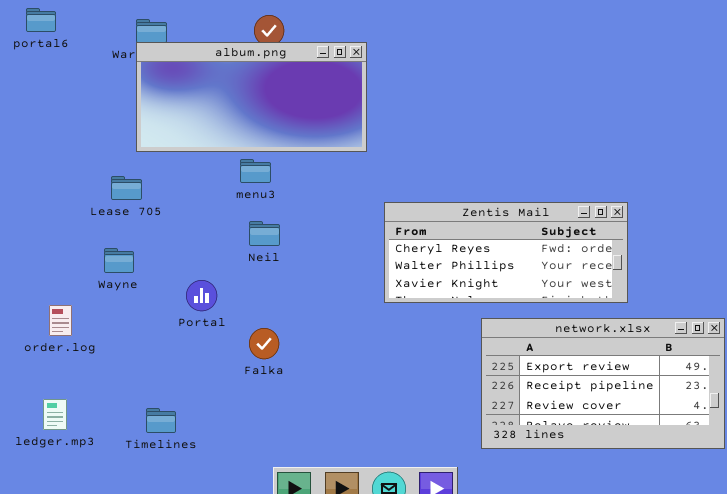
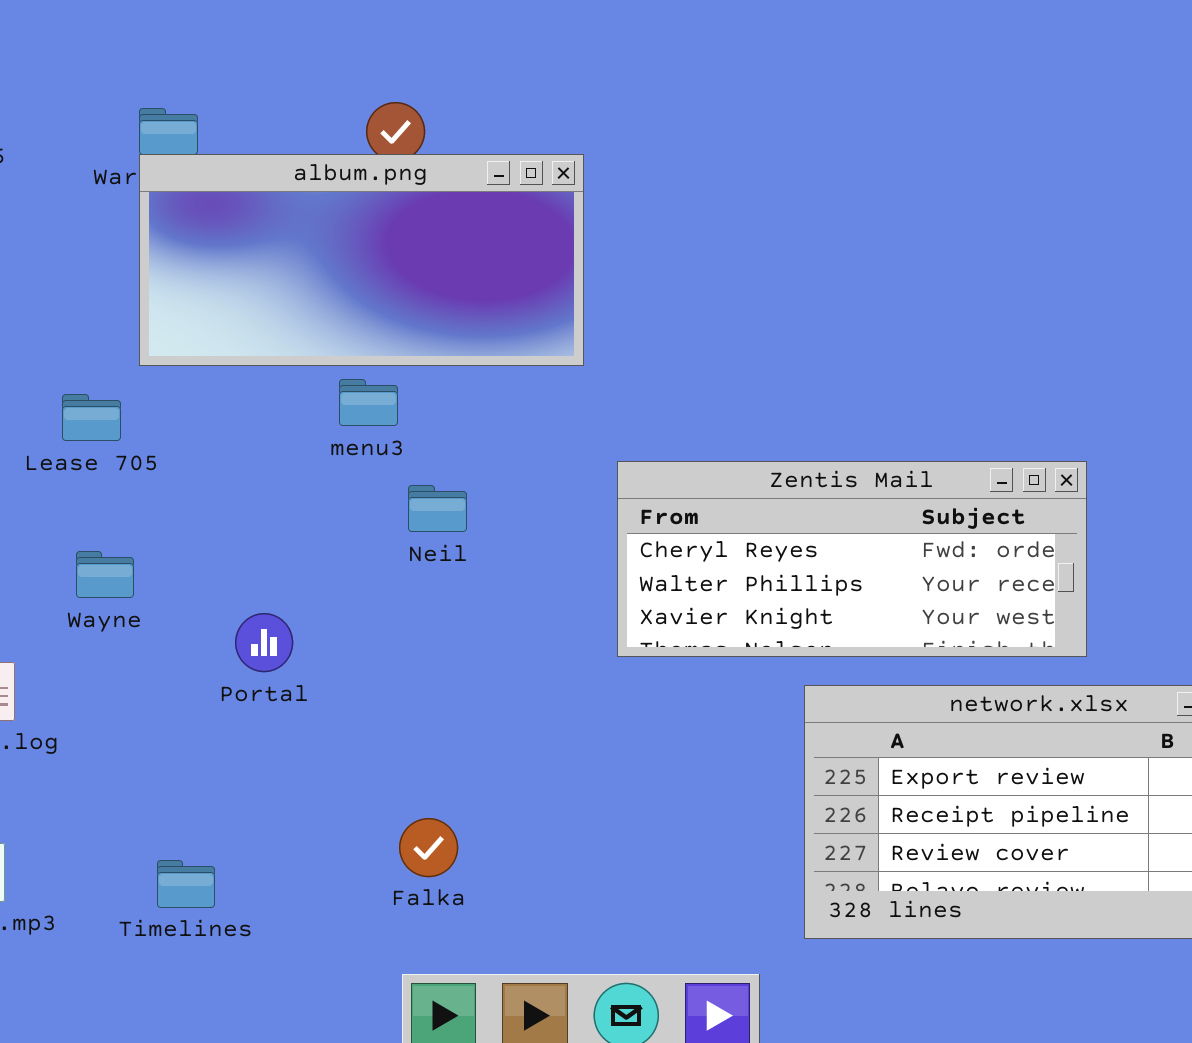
Lease 705: [111,176,142,200] -> [62,394,121,441], moved
Neil: [249,221,280,246] -> [408,485,467,532], moved
Falka: [249,328,279,359] -> [399,818,458,877], moved

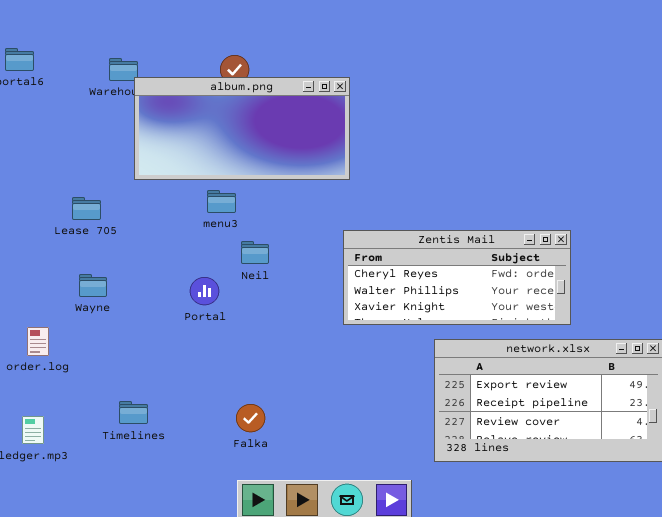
album.png: [139,154,584,366] -> [134,77,350,180], moved
Portal: [235,613,293,672] -> [190,277,219,305], moved
Timelines: [157,860,215,908] -> [119,401,148,424], moved

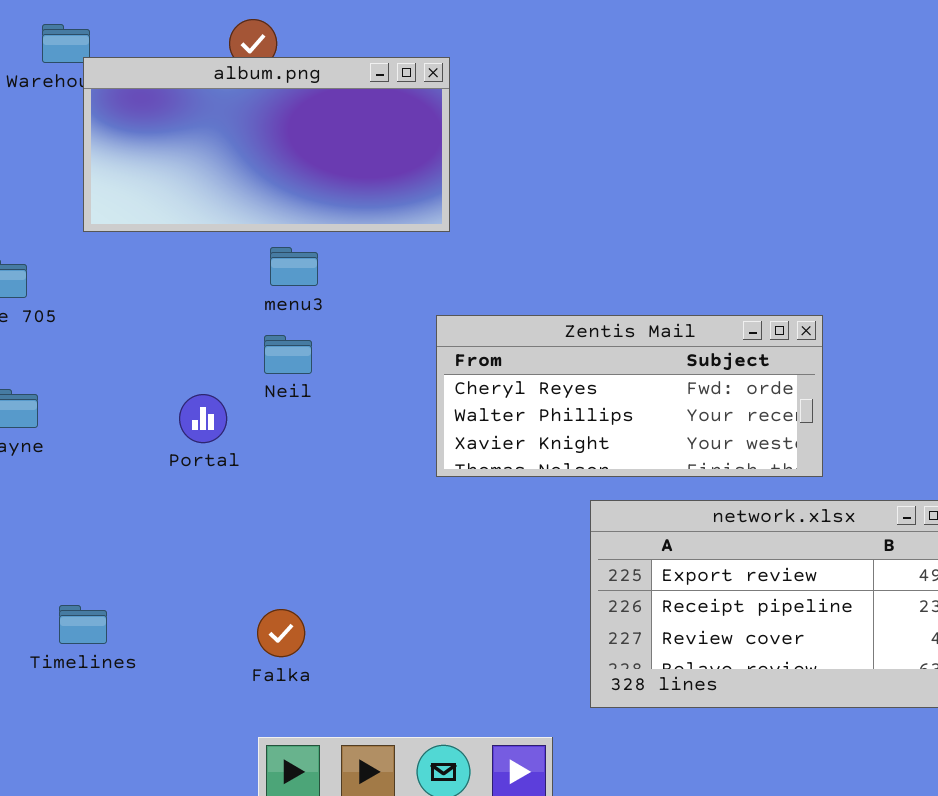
menu3: [207,190,236,213] -> [270,247,318,286], moved

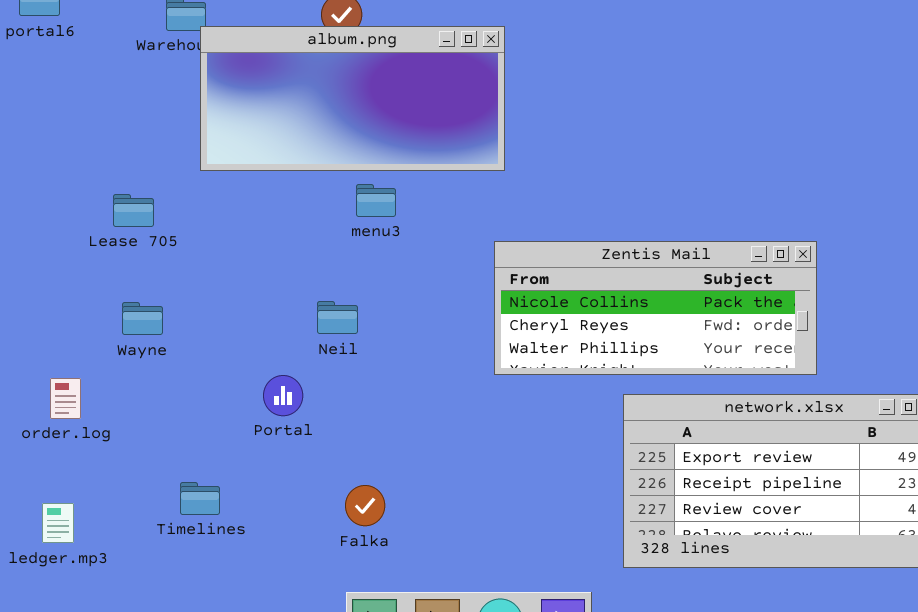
Zentis Mail: [436,315,823,477] -> [494,241,817,375], scrolled up 1 row
Neil: [264,335,312,374] -> [317,301,358,334], moved
Portal: [179,394,227,443] -> [263,375,303,416], moved

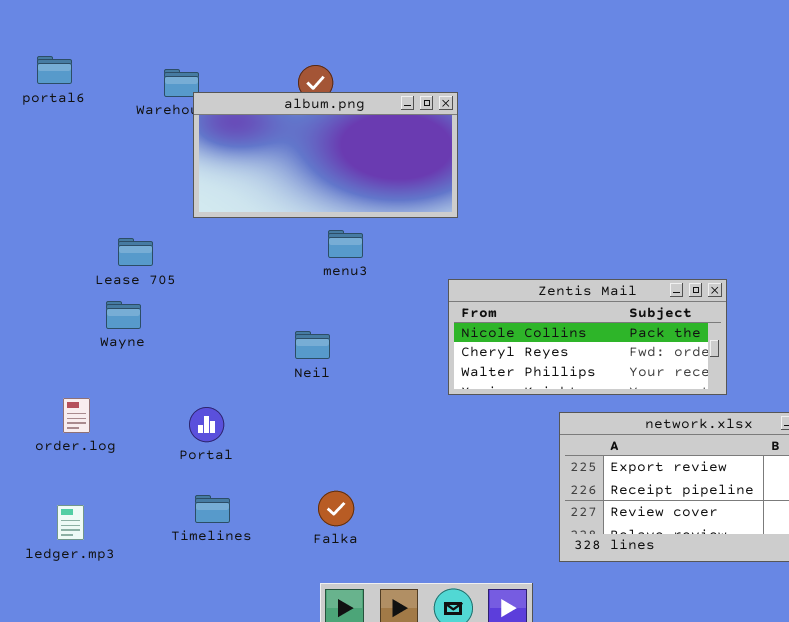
Wayne: [122,302,163,335] -> [106,301,141,329], moved
Portal: [263,375,303,416] -> [189,407,224,442], moved
Timelines: [180,482,220,515] -> [195,495,230,523], moved

